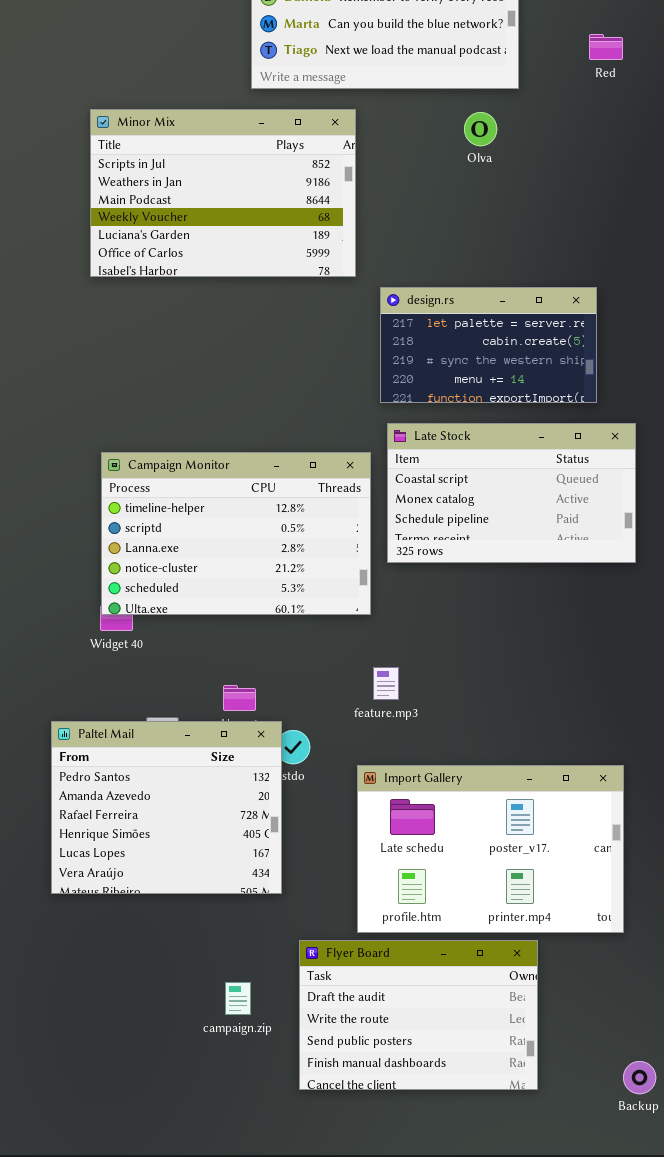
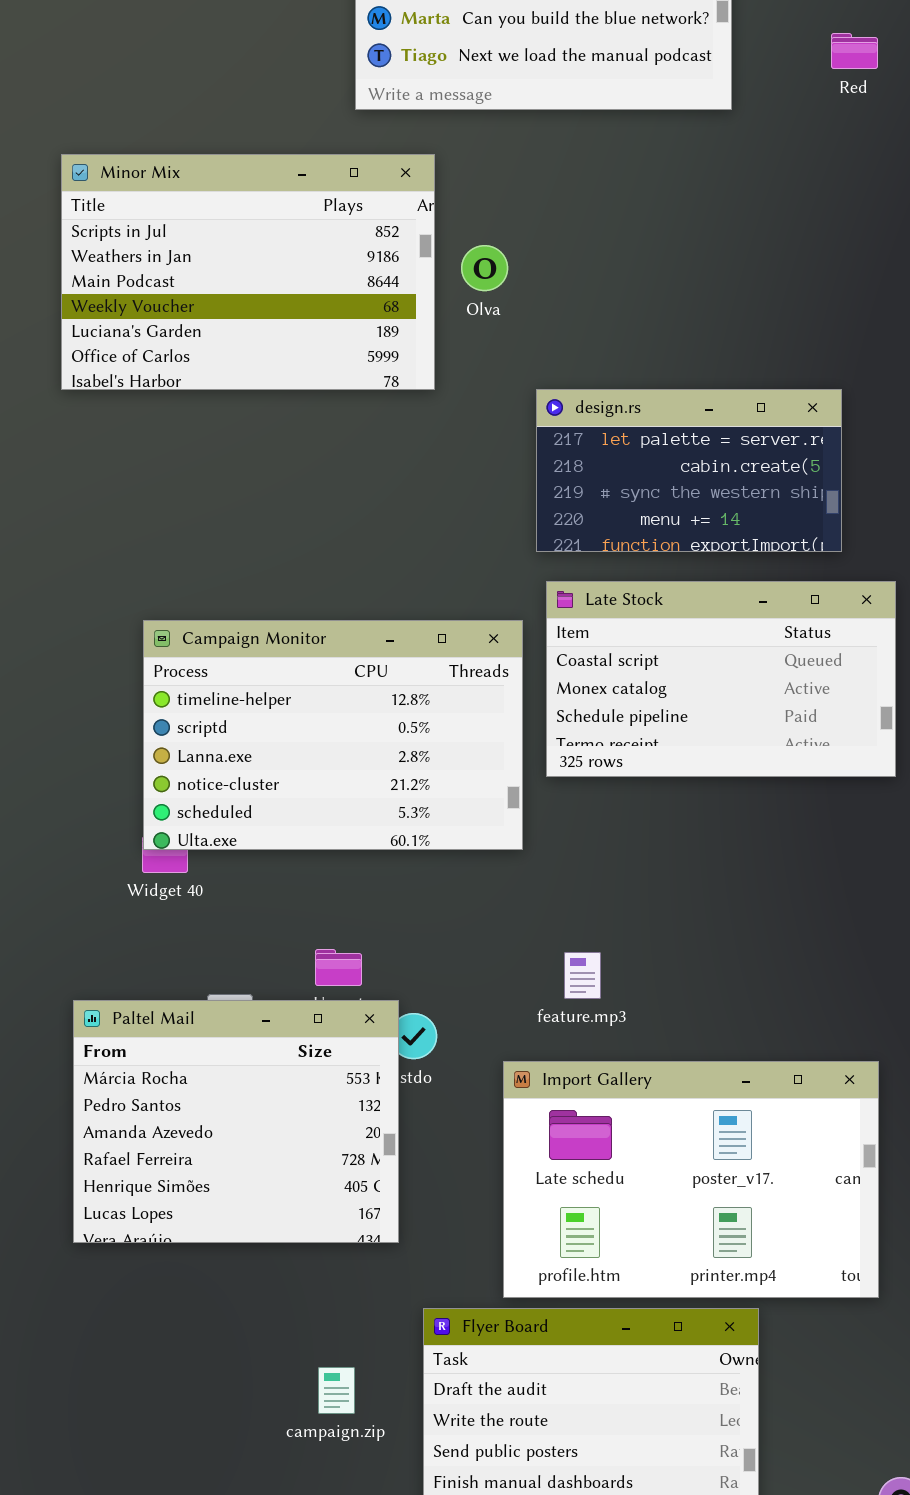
Minor Mix: [90,109,356,277] -> [61,154,435,390], moved
Olva: [464,112,497,146] -> [461,245,508,291], moved
feature.mp3: [373,667,399,700] -> [564,952,601,999], moved
Paltel Mail: [51,721,282,894] -> [73,1000,399,1243], scrolled up 1 row

